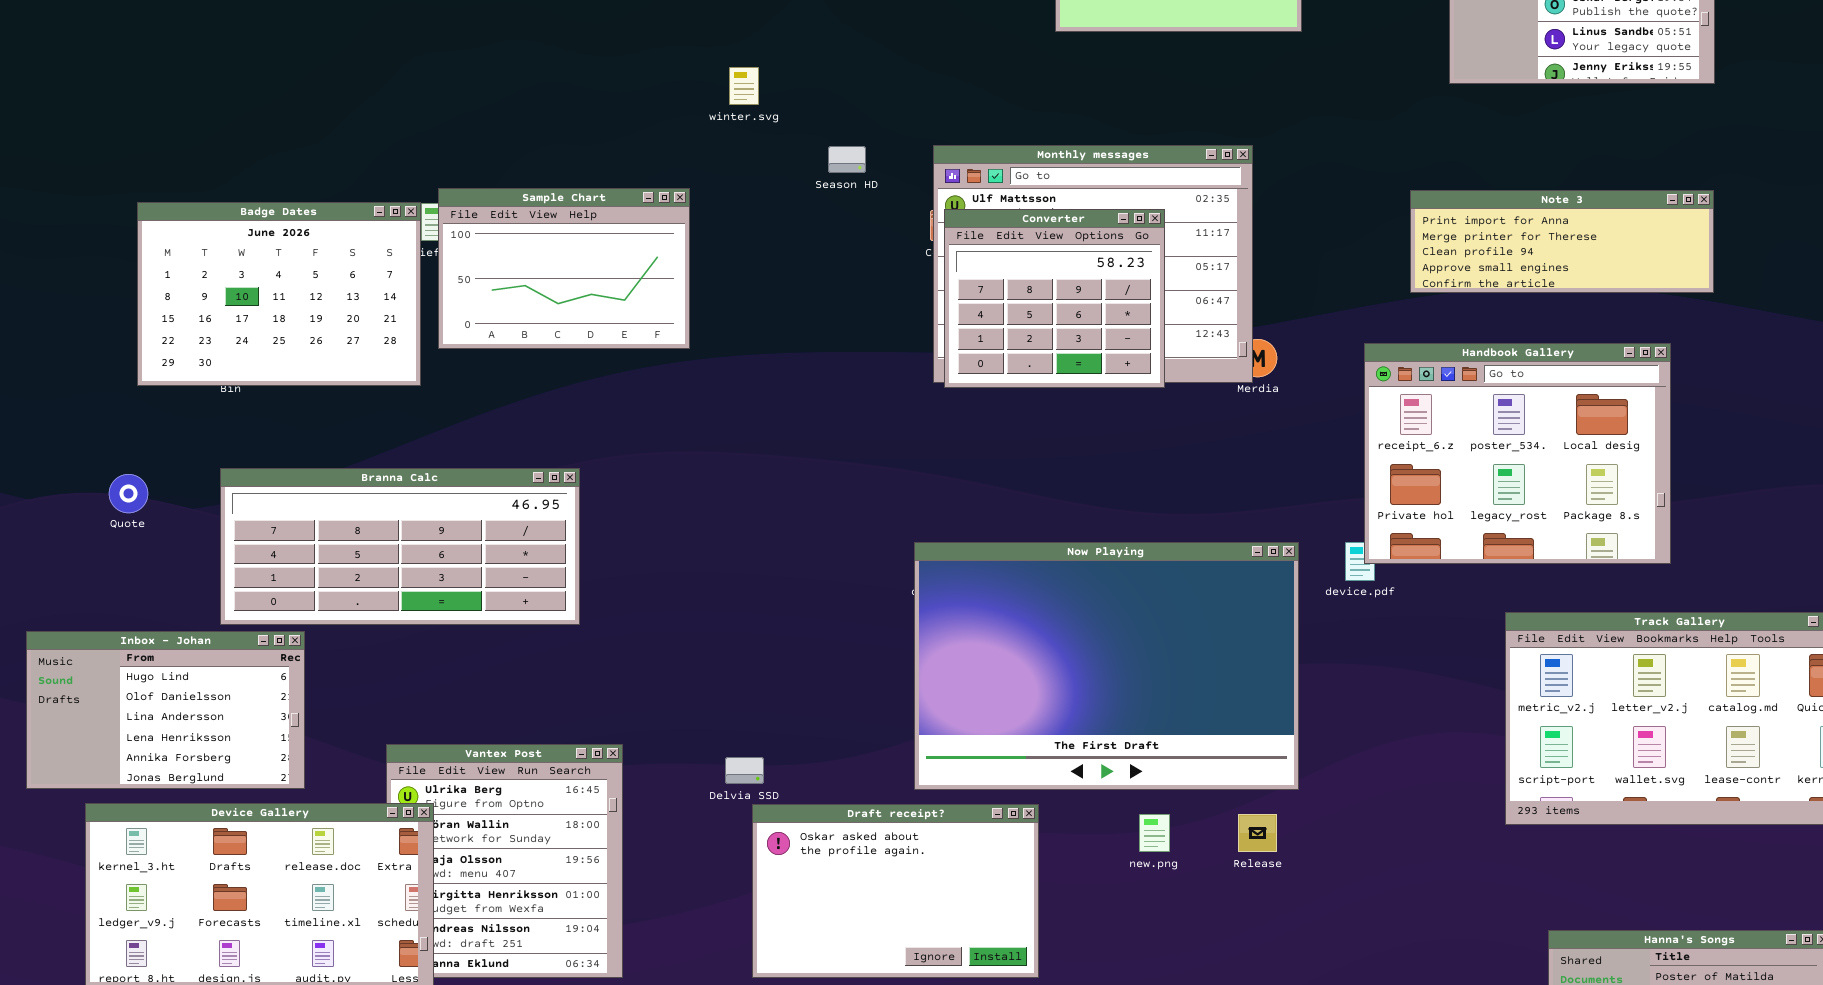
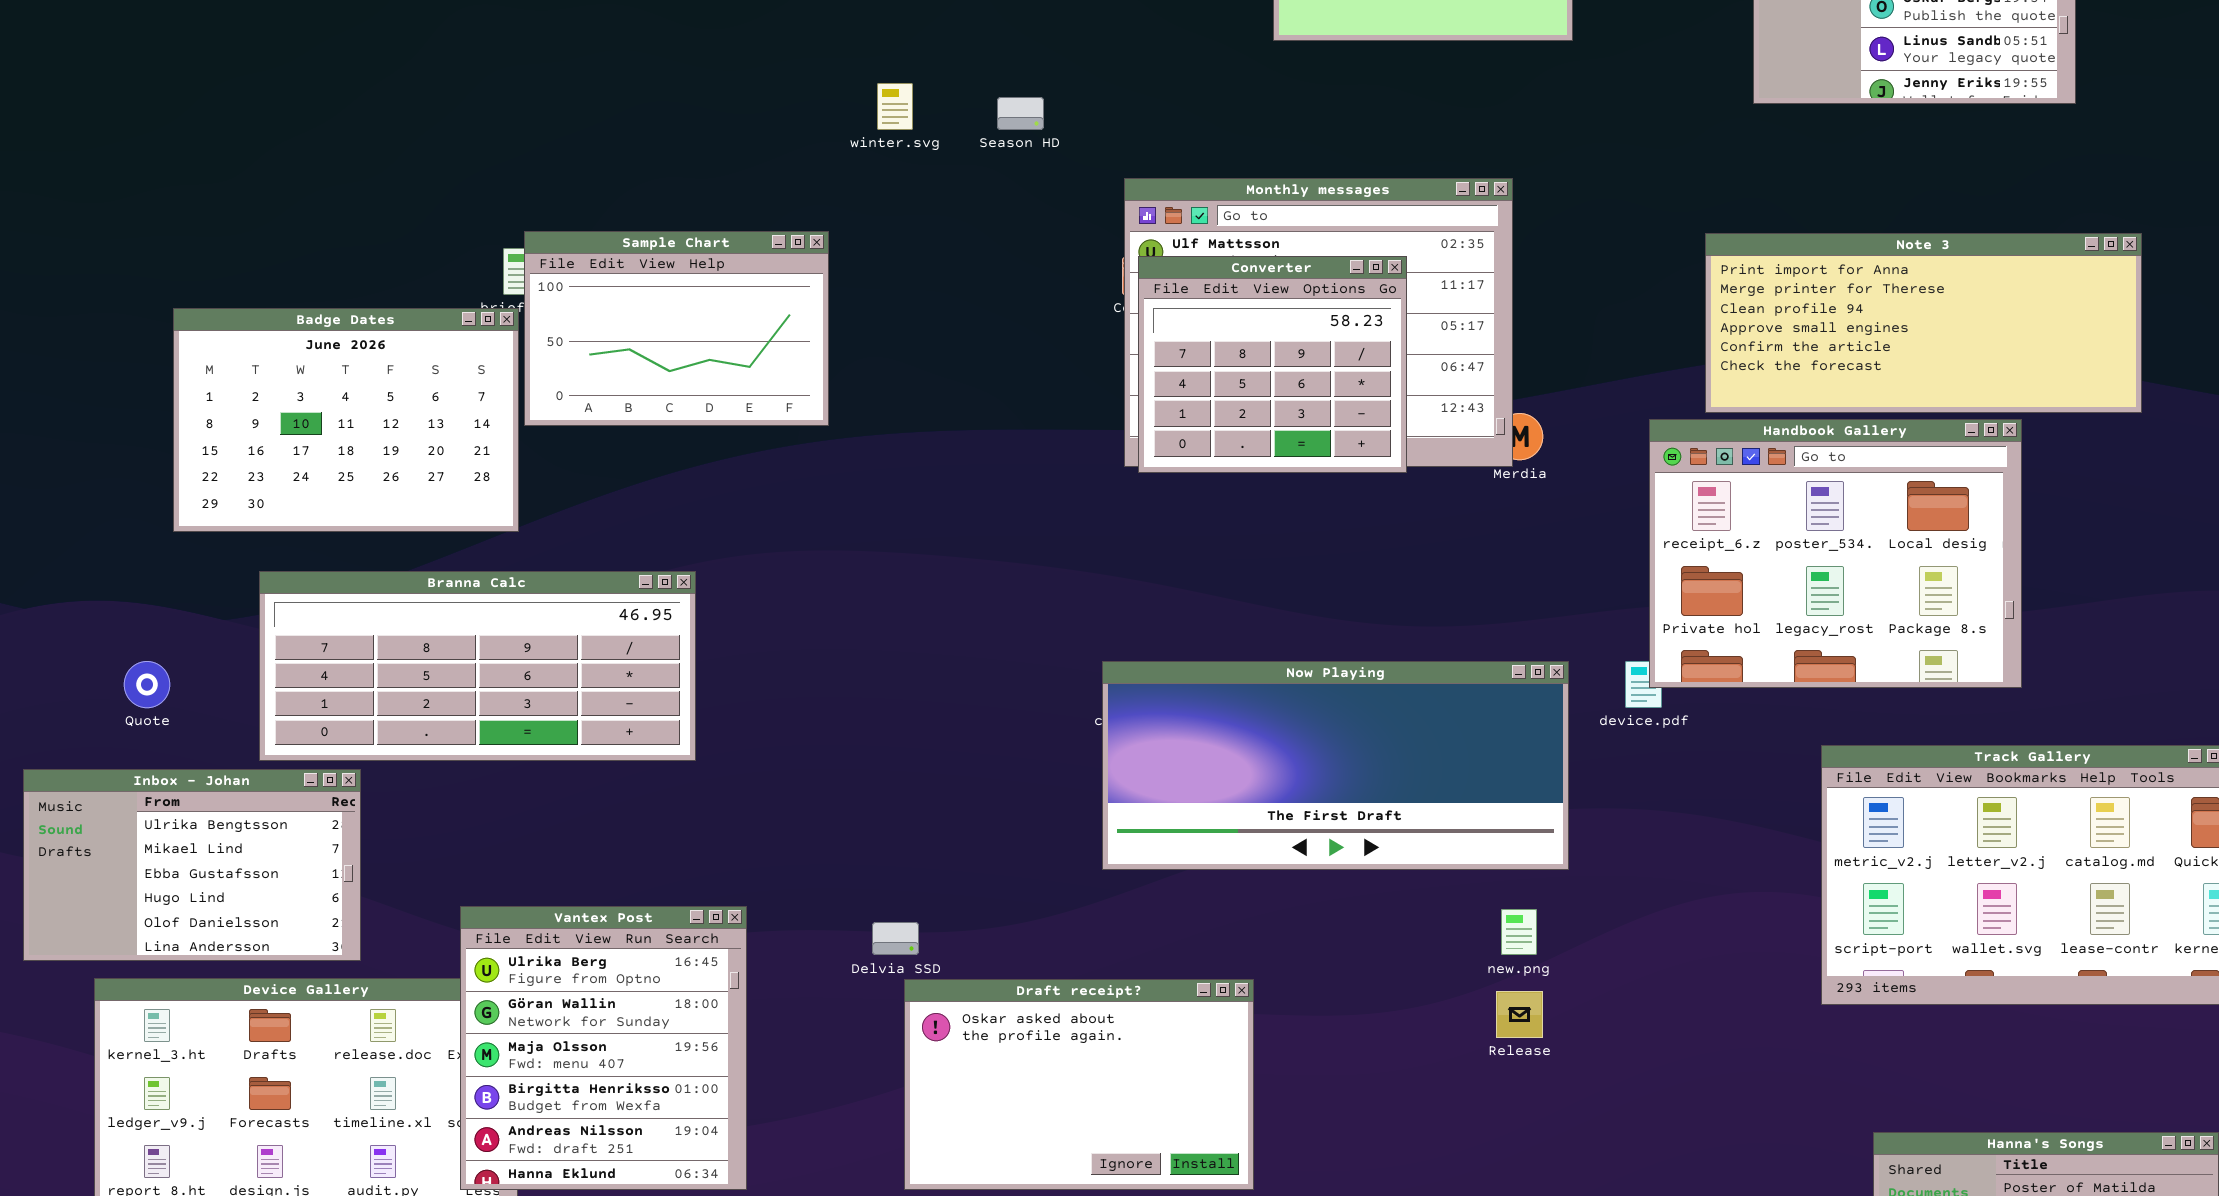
Season HD: [828,146,866,173] -> [997,97,1044,130], moved
Note 3: [1410,190,1714,293] -> [1705,233,2142,413], resized
Badge Dates: [137,202,421,386] -> [173,308,519,532], moved
Quote: [109,474,148,513] -> [124,661,170,708], moved
Now Playing: [914,542,1299,790] -> [1102,661,1569,870], resized
Inbox - Johan: [26,631,305,789] -> [23,769,361,961], scrolled up 3 rows
Vantex Post: [386,744,623,978] -> [460,906,747,1190], raised
new.png: [1139,814,1170,852] -> [1501,909,1537,955], moved

